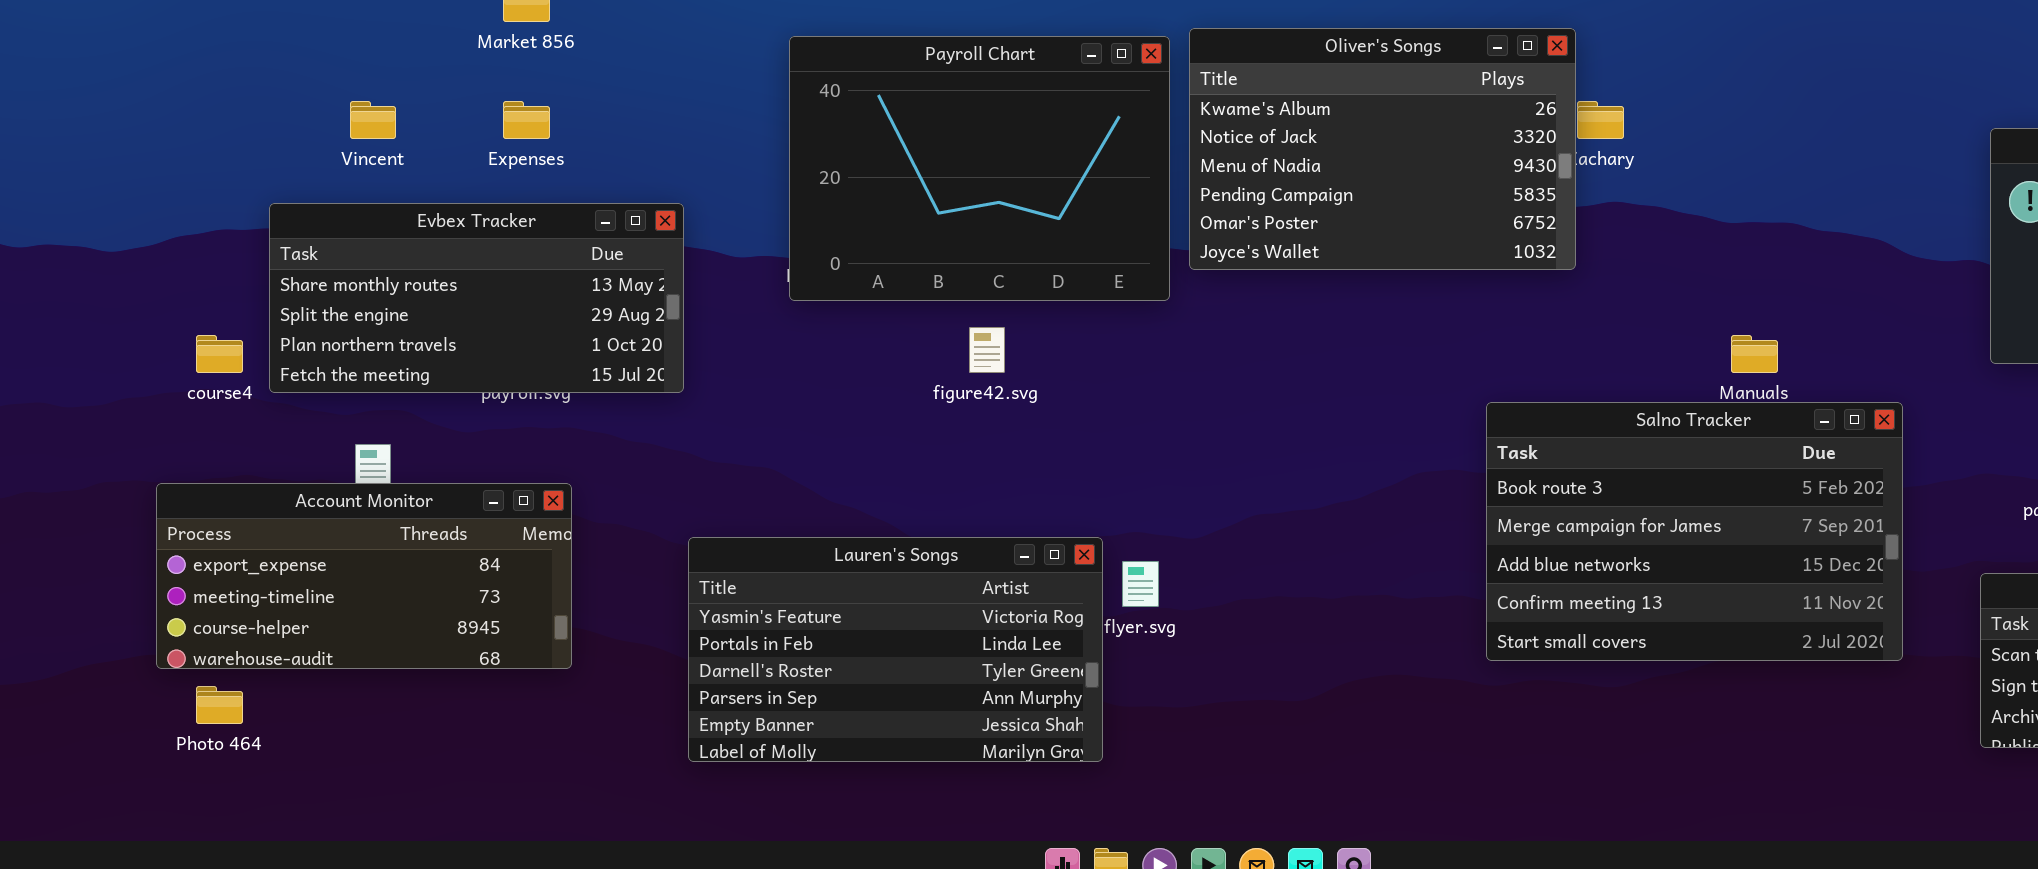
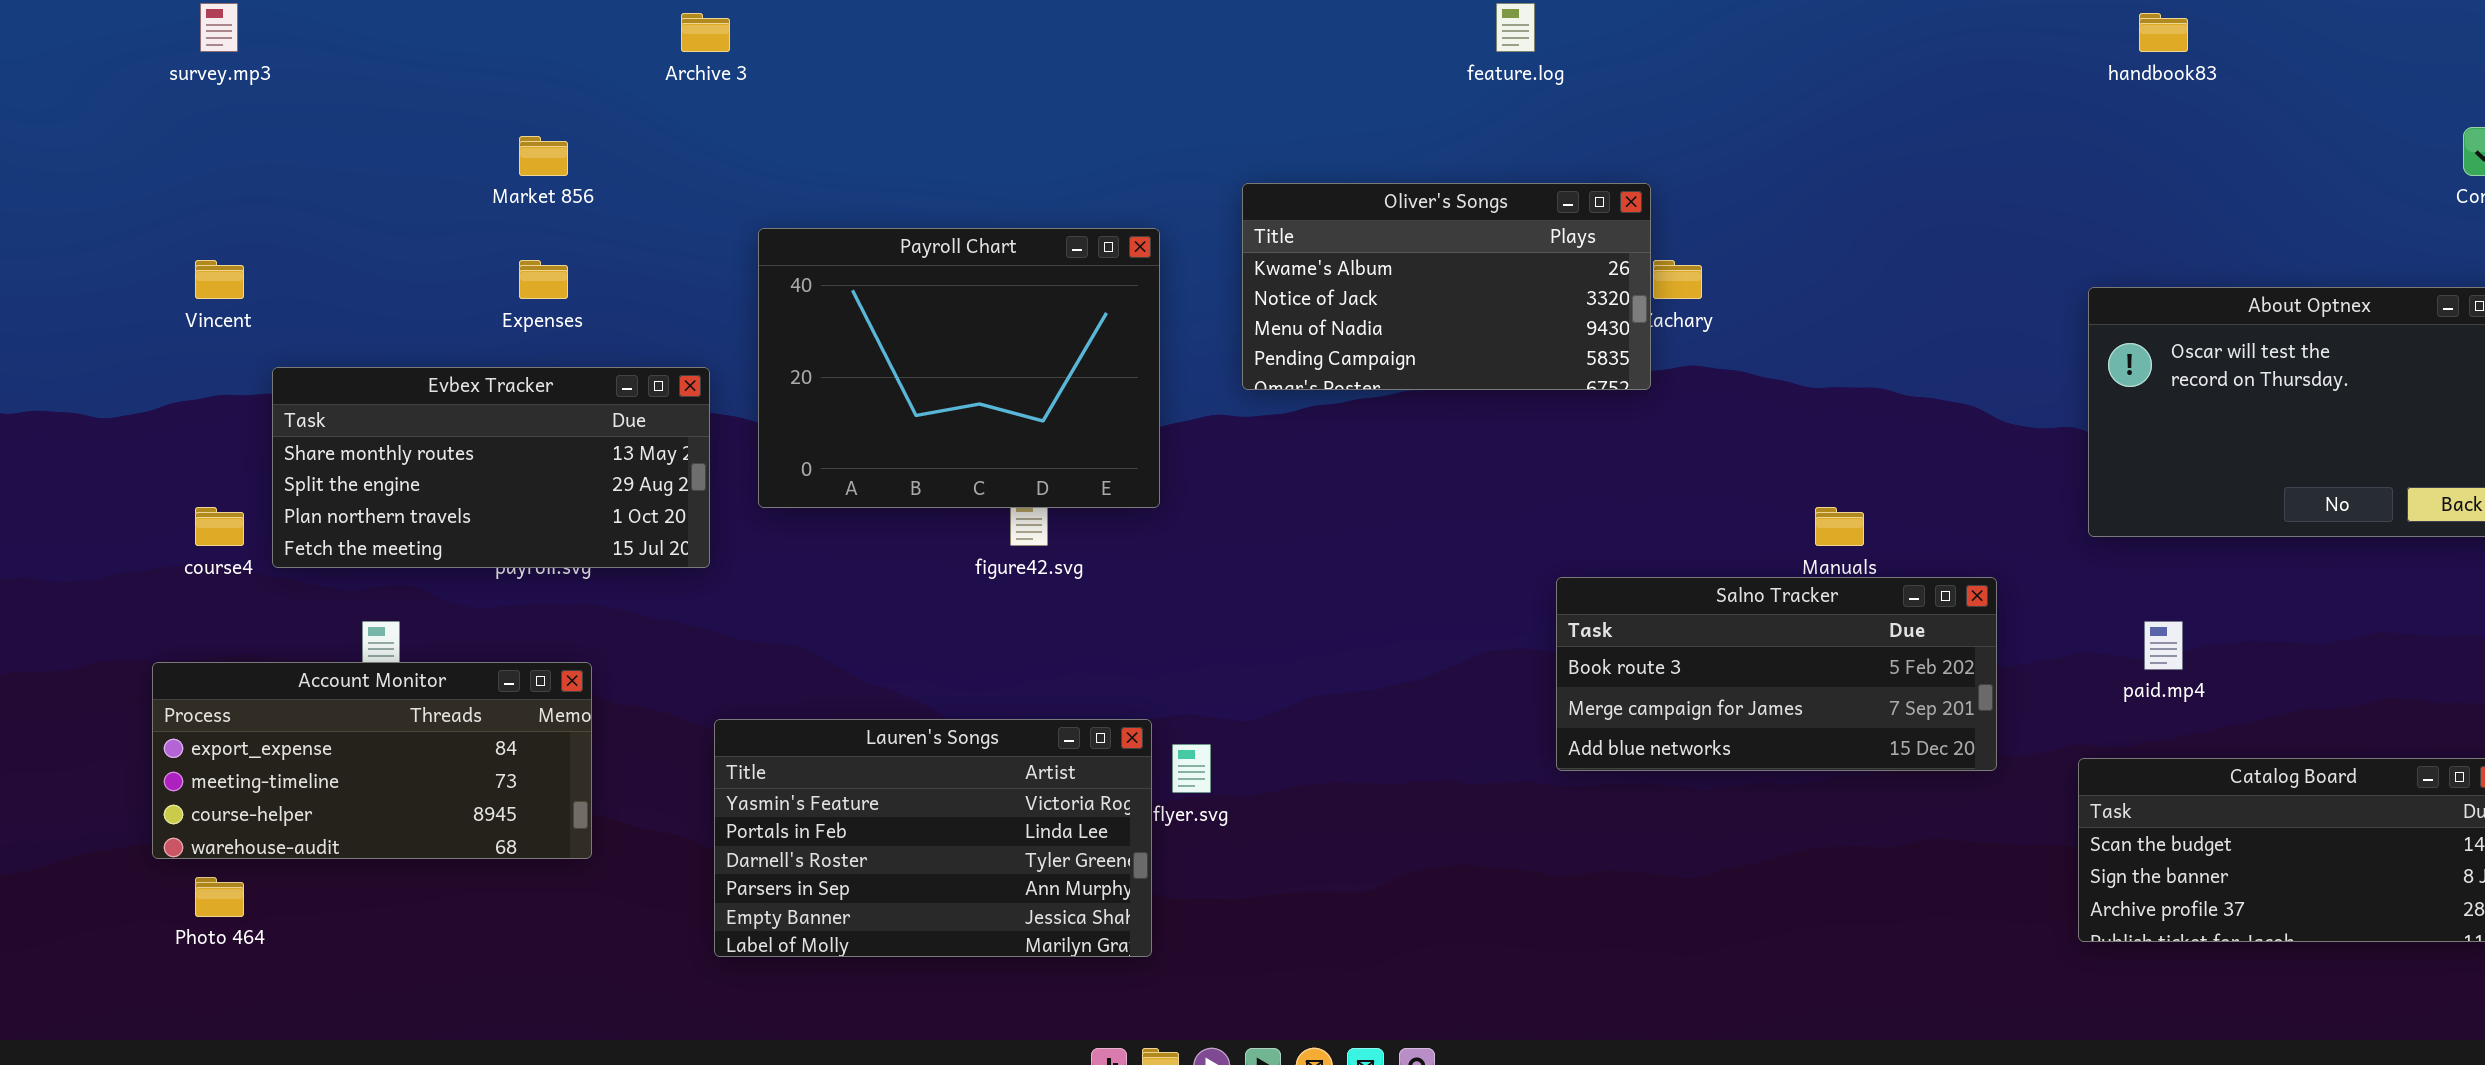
Oliver's Songs: [1189,28,1576,270] -> [1242,183,1651,390], resized
Payroll Chart: [789,36,1170,301] -> [758,228,1160,508], moved
Vincent: [350,101,396,139] -> [195,260,244,299], moved
Salno Tracker: [1486,402,1903,661] -> [1556,577,1997,771], resized

